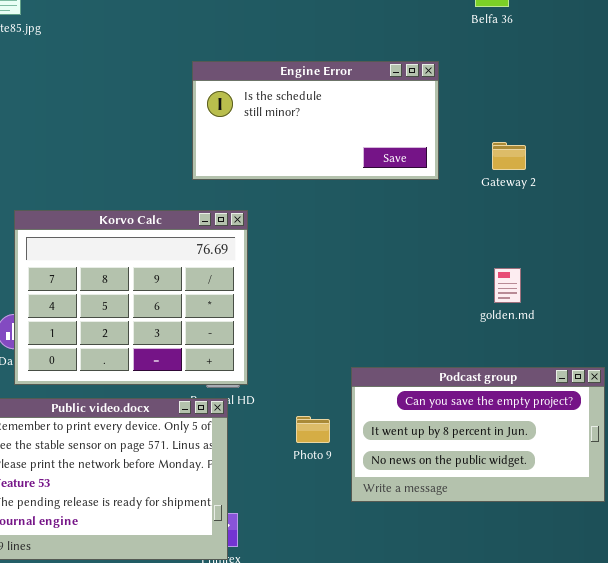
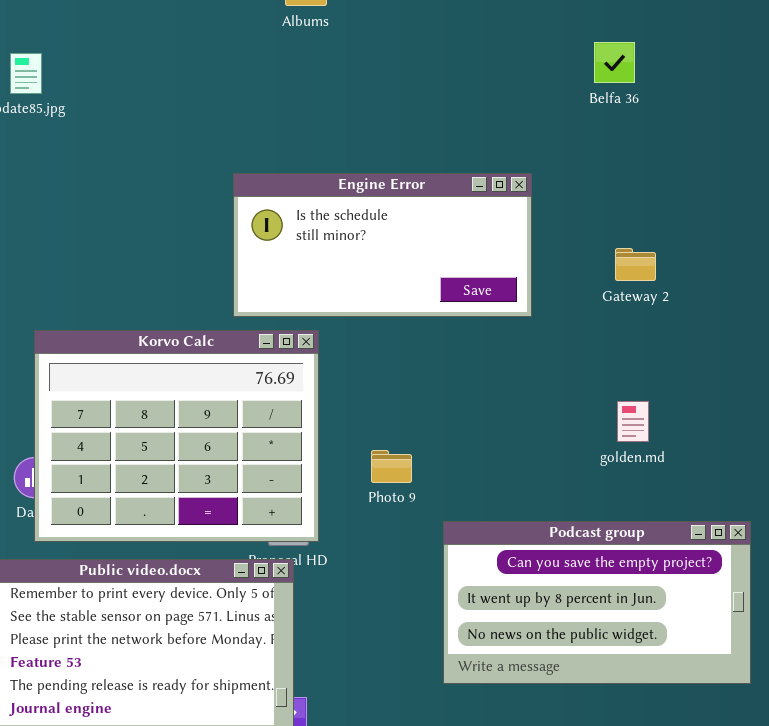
Engine Error: [192,61,439,180] -> [233,173,532,317], moved
Photo 9: [296,416,330,443] -> [371,450,412,483], moved

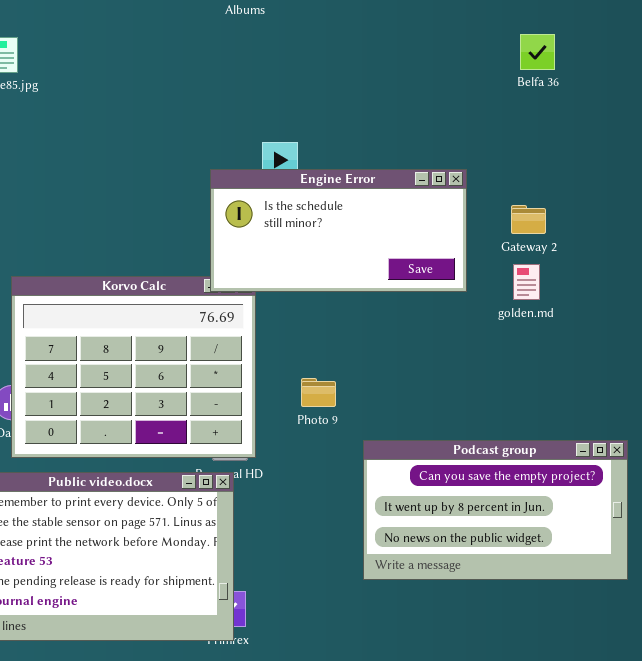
Belfa 36: [594,42,635,83] -> [520,34,555,70], moved
Engine Error: [233,173,532,317] -> [210,169,467,292], moved
golden.md: [617,401,649,442] -> [513,264,540,300], moved

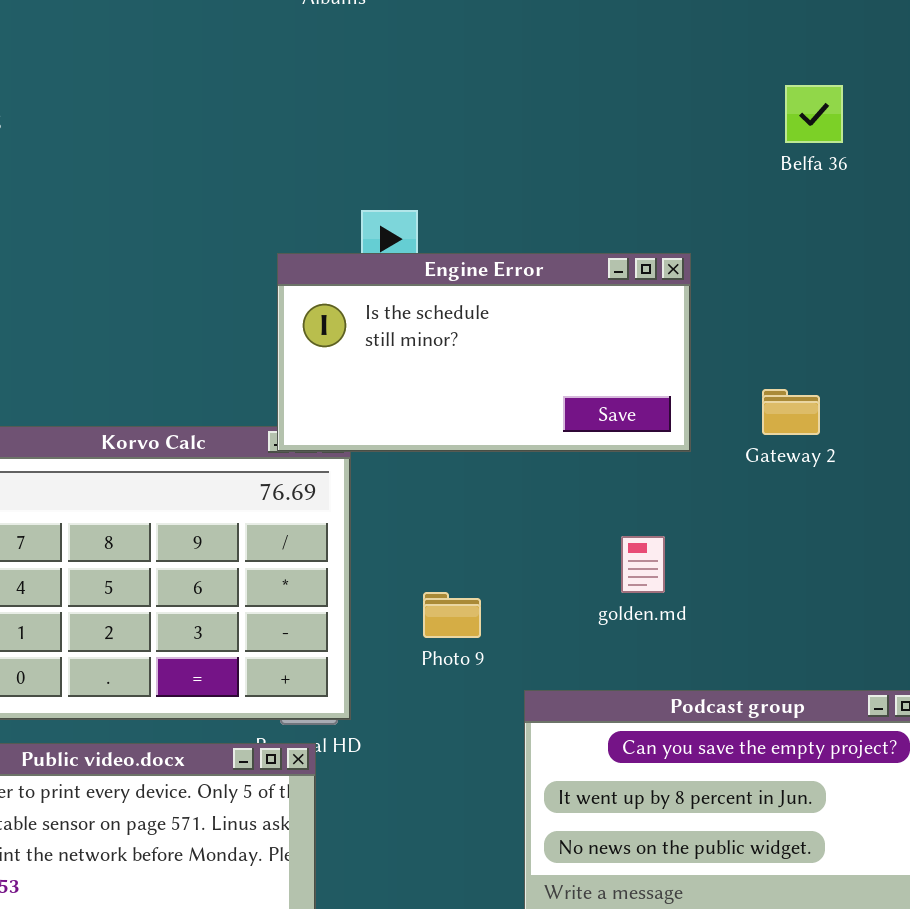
Belfa 36: [520,34,555,70] -> [785,85,843,143], moved
Gateway 2: [511,205,546,234] -> [762,389,820,435], moved
golden.md: [513,264,540,300] -> [621,536,665,593], moved

